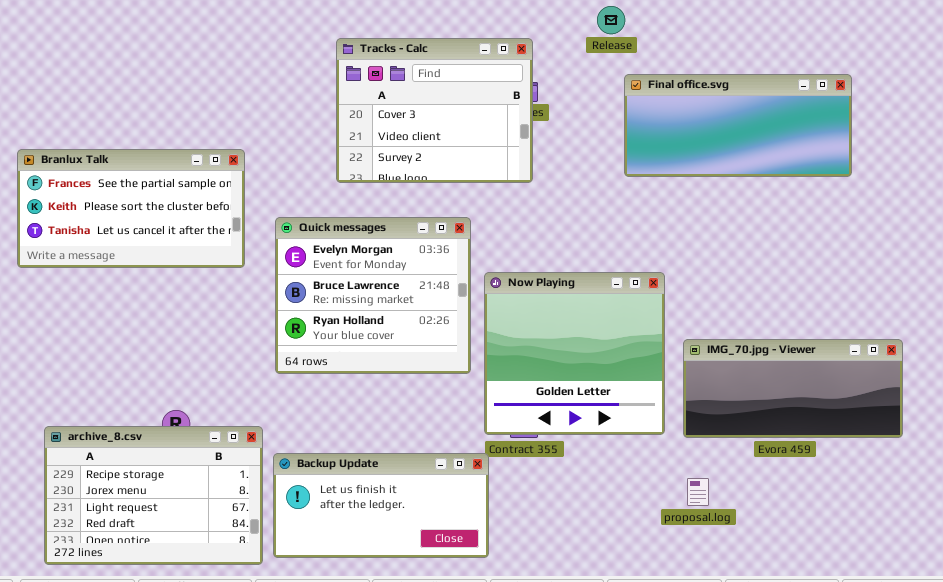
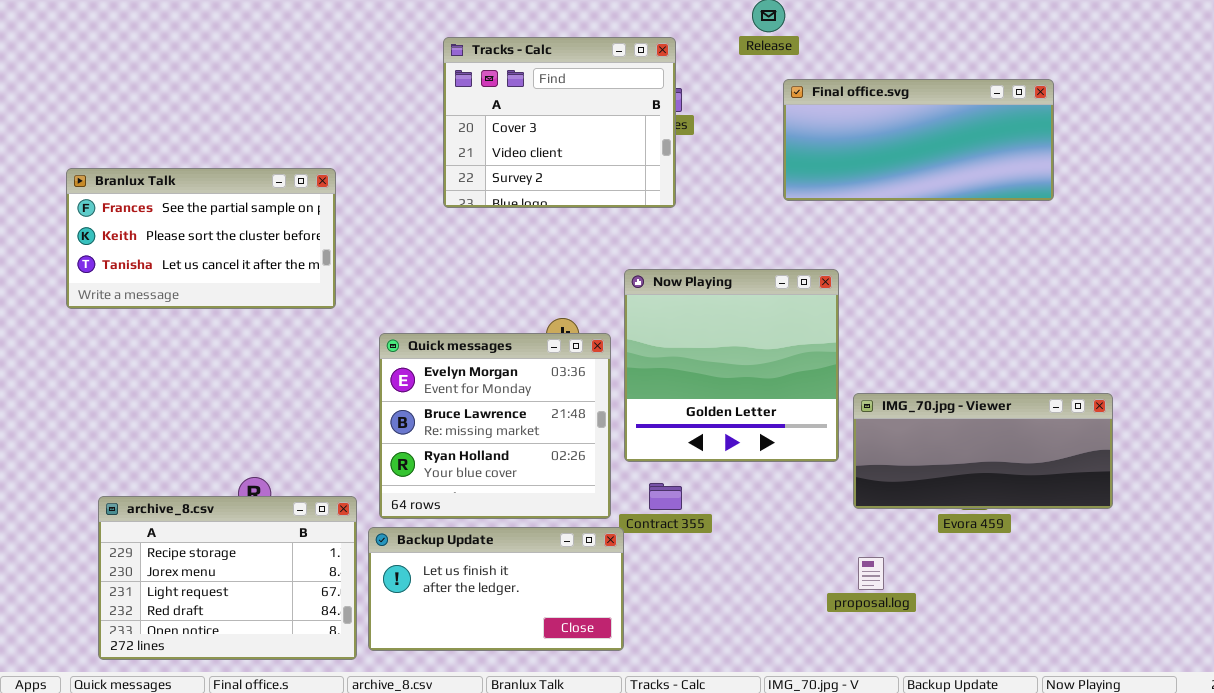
Quick messages: [275,217,471,374] -> [379,333,611,519], moved
Now Playing: [484,272,665,435] -> [624,269,839,462], moved

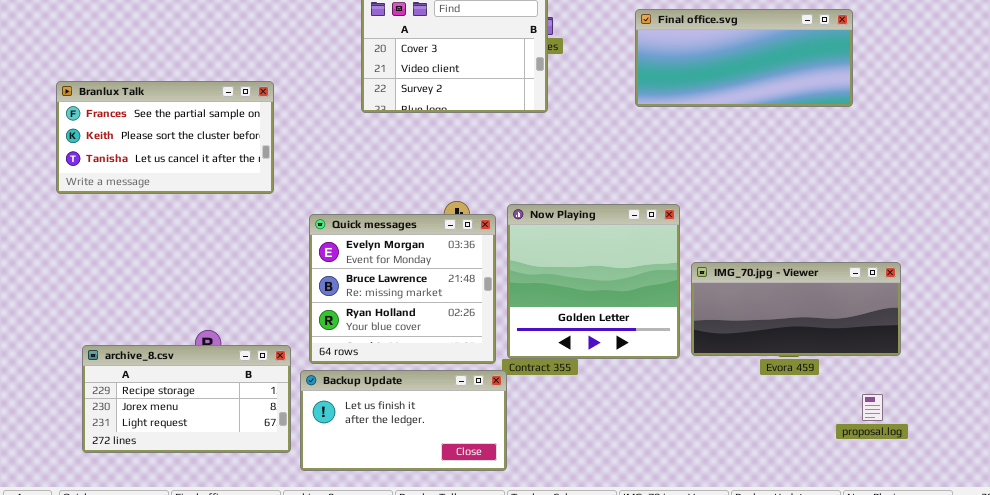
Now Playing: [624,269,839,462] -> [507,204,680,359], moved
archive_8.csv: [98,496,357,660] -> [82,345,291,453], resized
proposal.log: [858,557,884,590] -> [862,394,883,421], moved

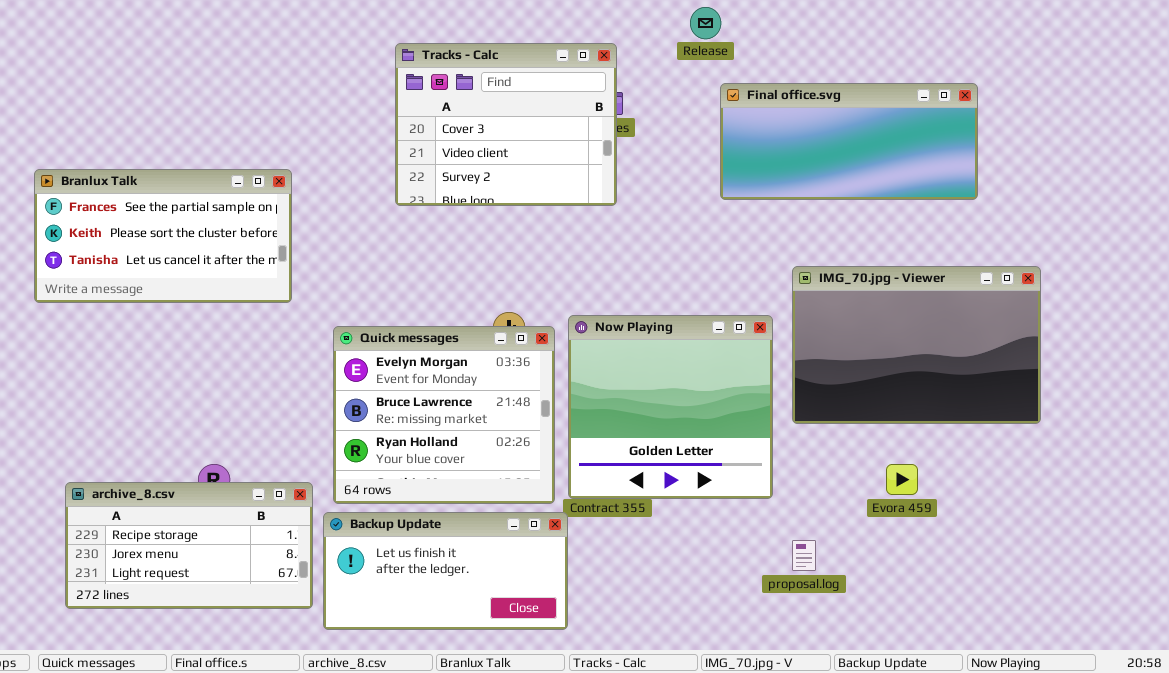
IMG_70.jpg - Viewer: [691,262,901,356] -> [792,266,1041,424], moved, resized
proposal.log: [862,394,883,421] -> [792,540,816,571], moved

